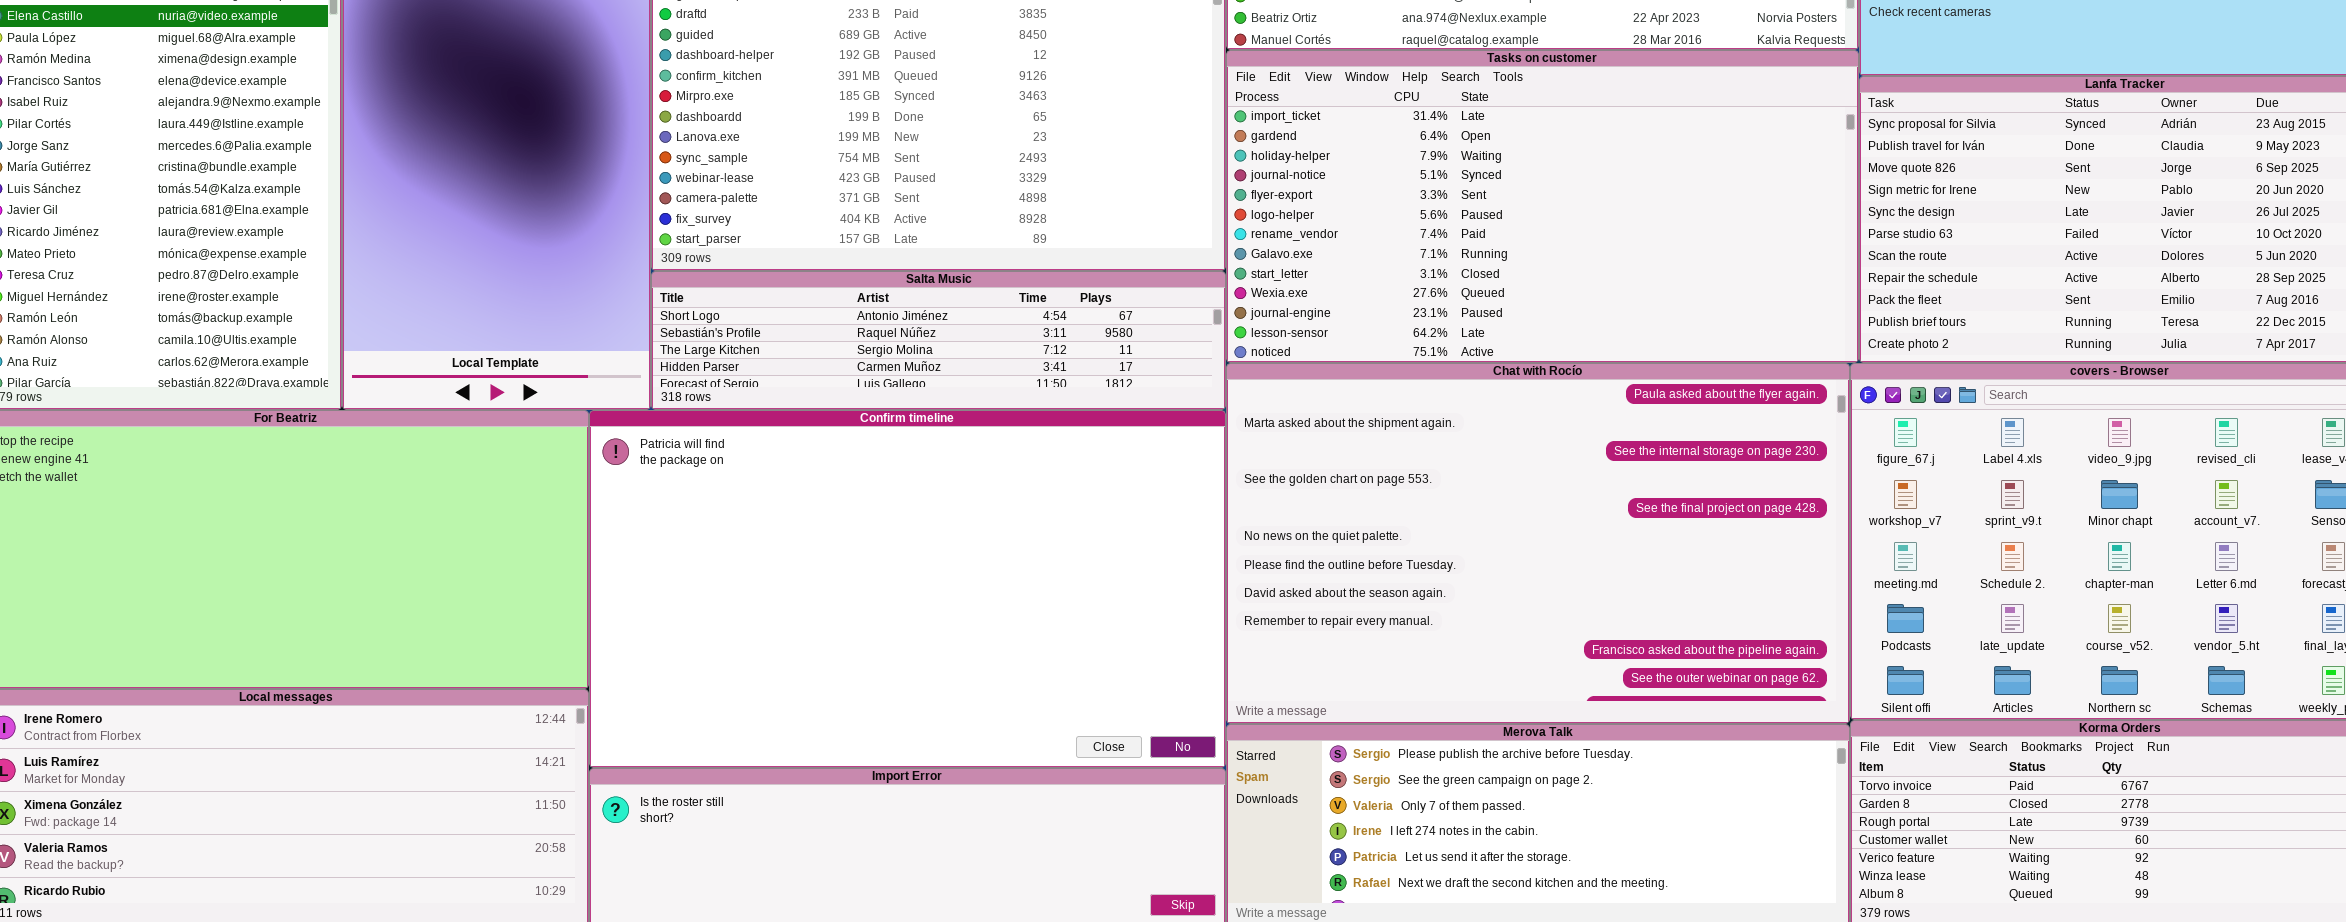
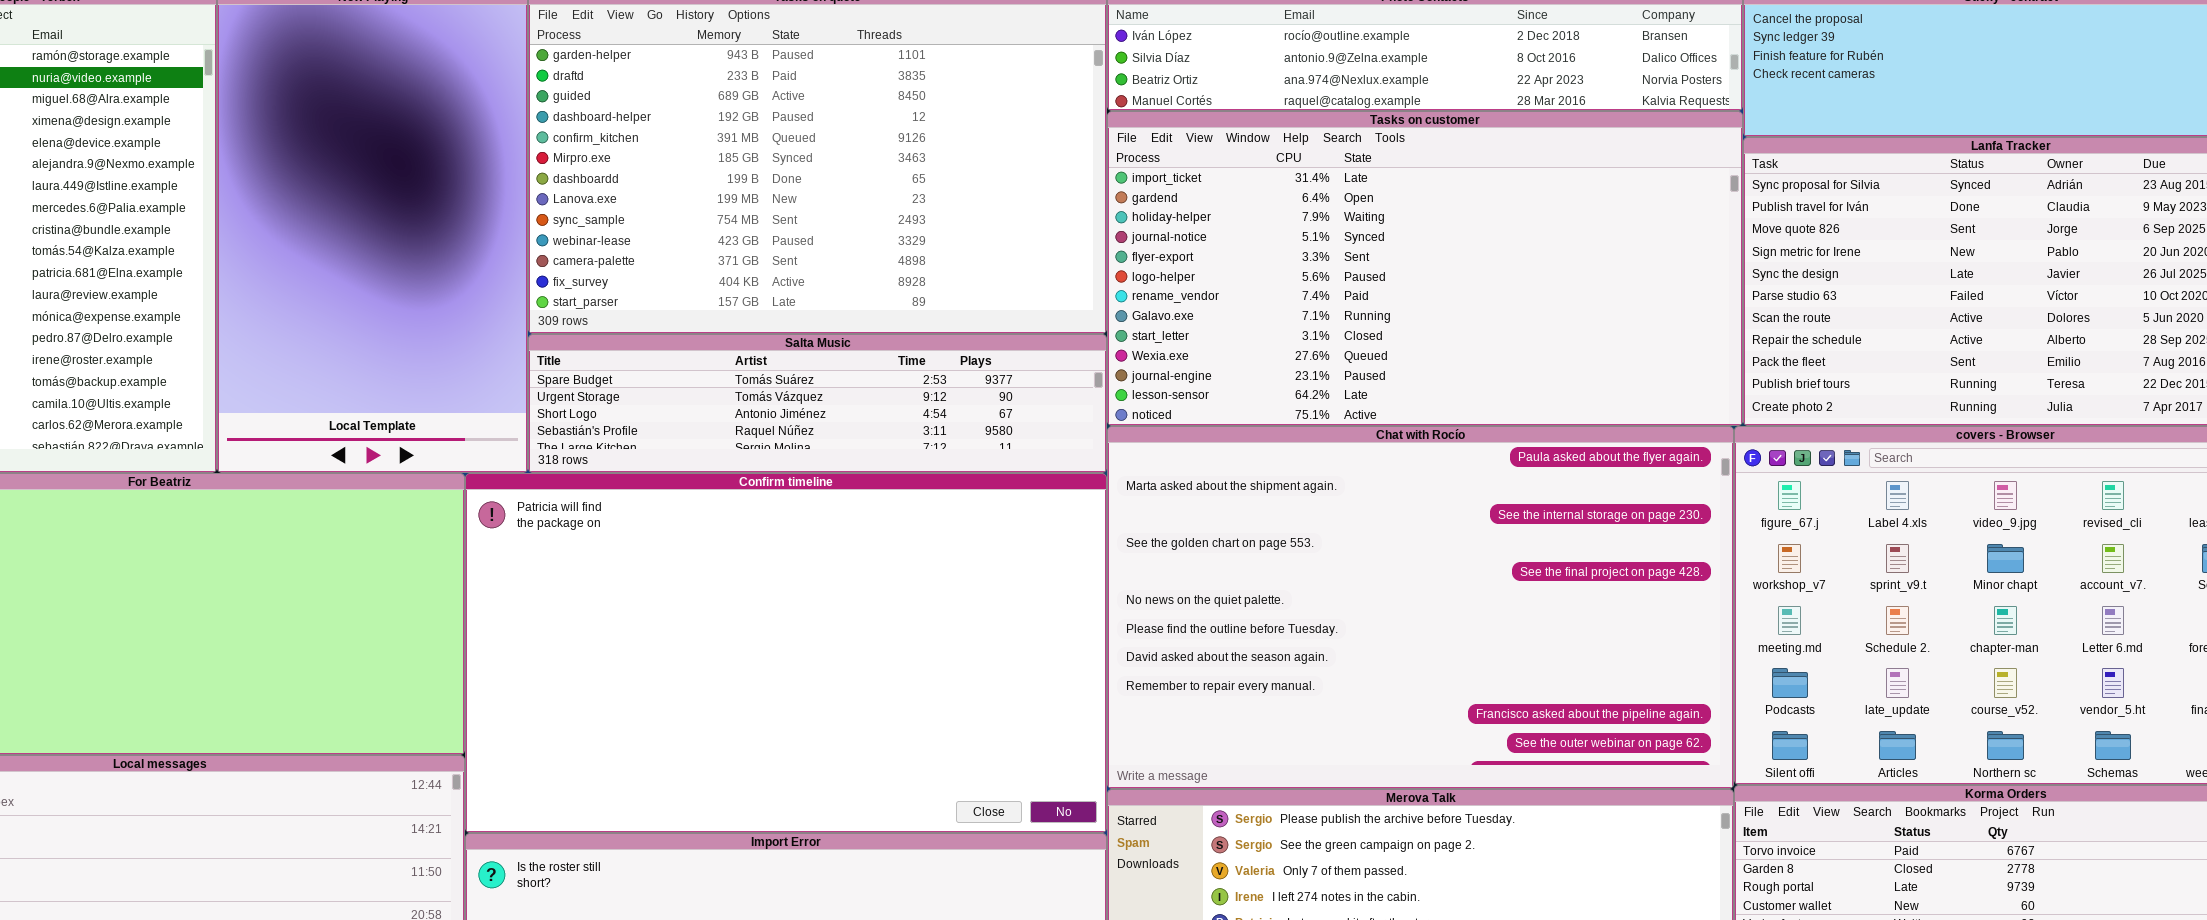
Salta Music: [651,271,1226,410] -> [528,334,1107,473], scrolled up 2 rows

